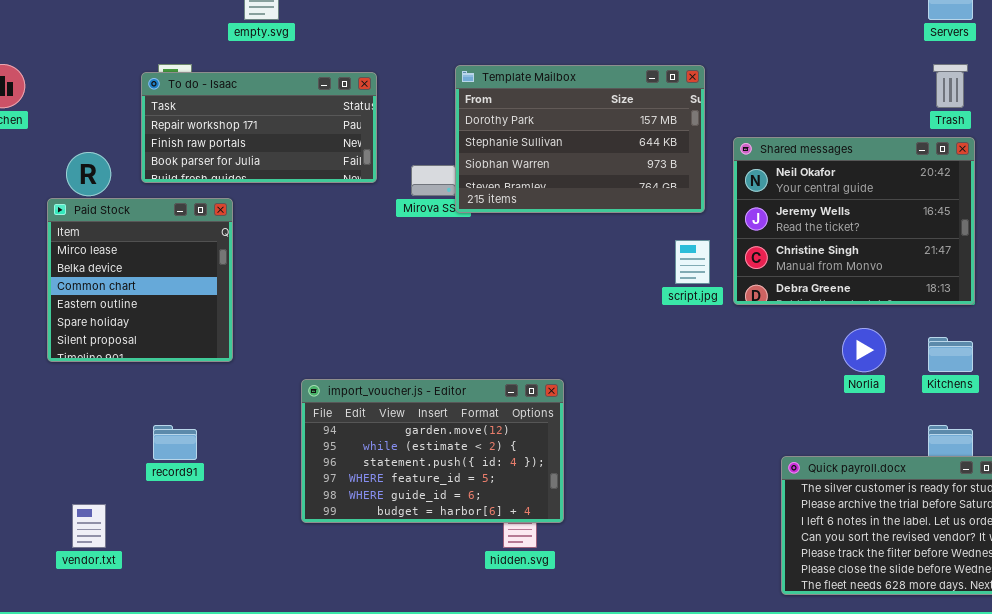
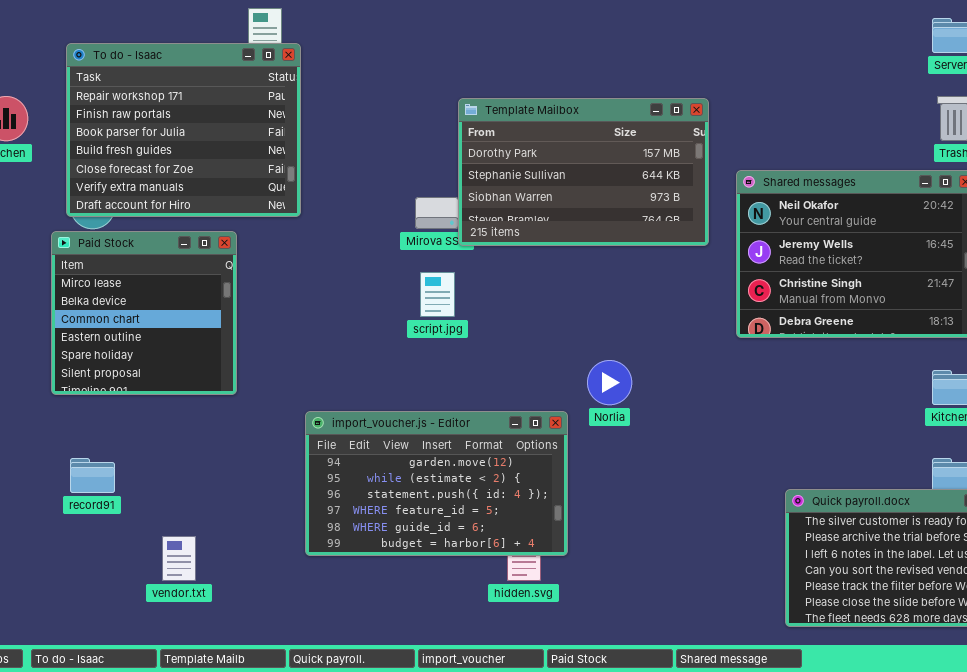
To do - Isaac: [141,72,377,183] -> [66,43,301,217], moved, resized
script.jpg: [675,240,710,284] -> [420,272,455,317], moved
Norlia: [842,328,886,372] -> [587,360,632,405], moved
record91: [153,425,197,460] -> [70,458,115,493], moved
vendor.txt: [72,504,106,548] -> [162,536,196,581], moved

